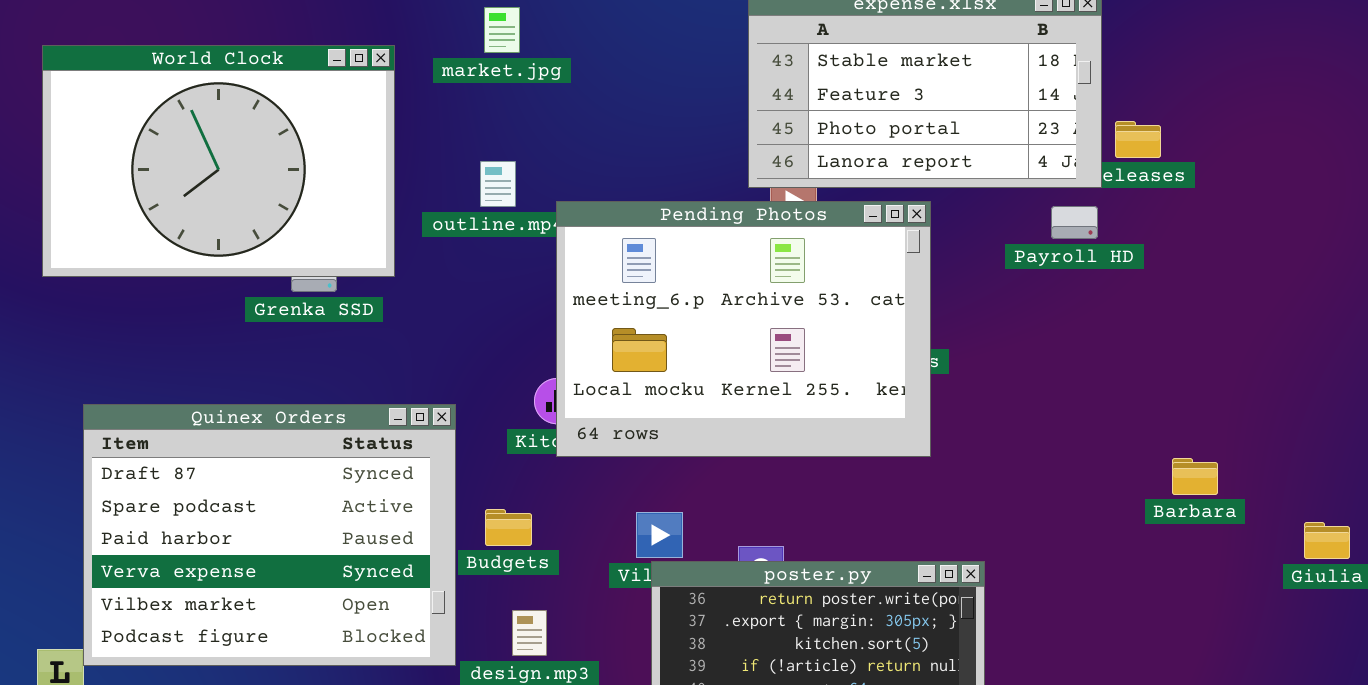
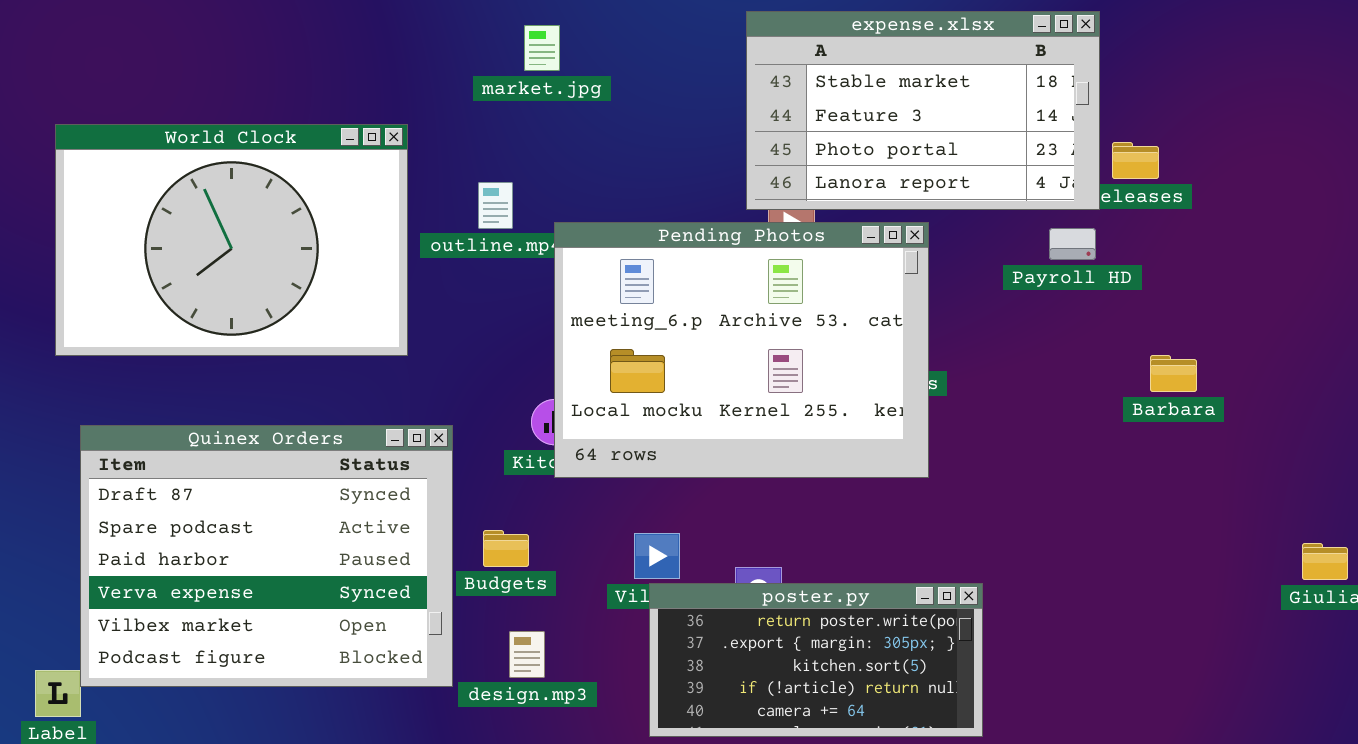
market.jpg: [484,7,520,53] -> [524,25,560,71], moved
World Clock: [42,45,395,277] -> [55,124,408,356], moved
Barbara: [1172,458,1218,495] -> [1150,355,1197,392], moved

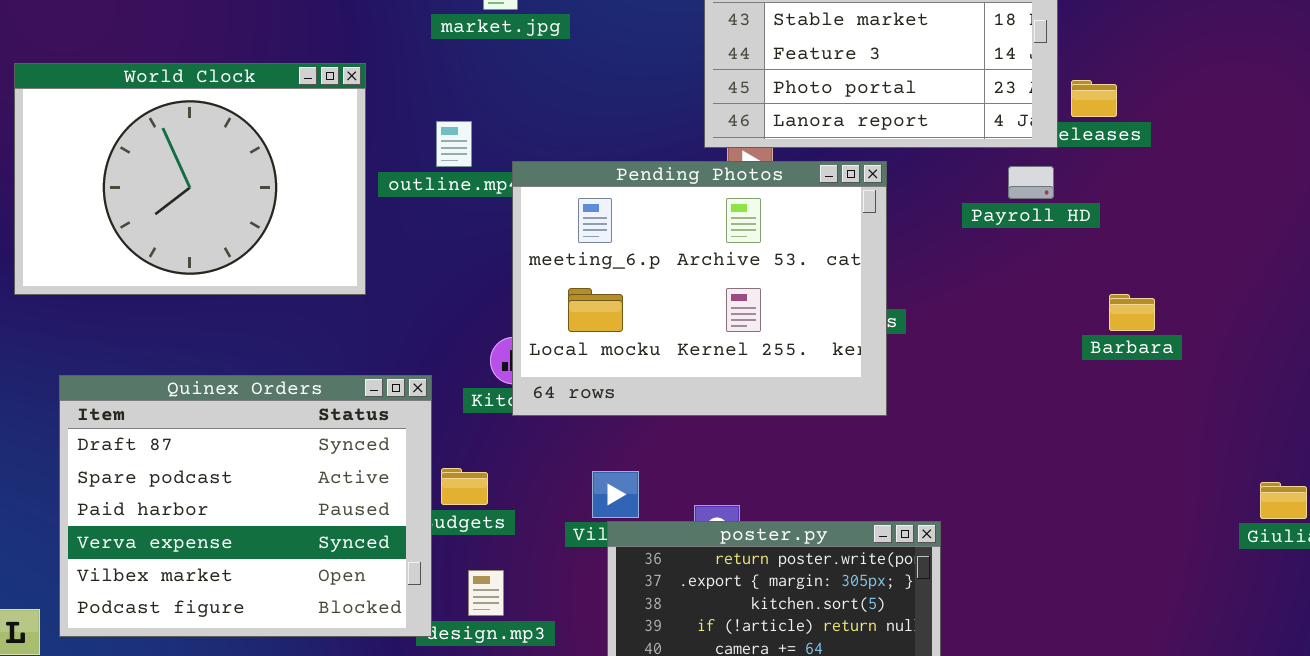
Quinex Orders: [80,425,453,687] -> [59,375,432,637], moved

